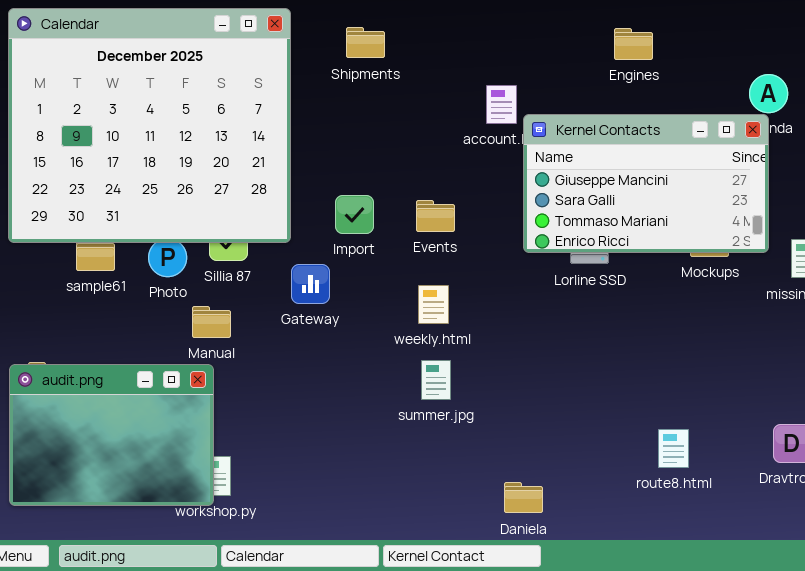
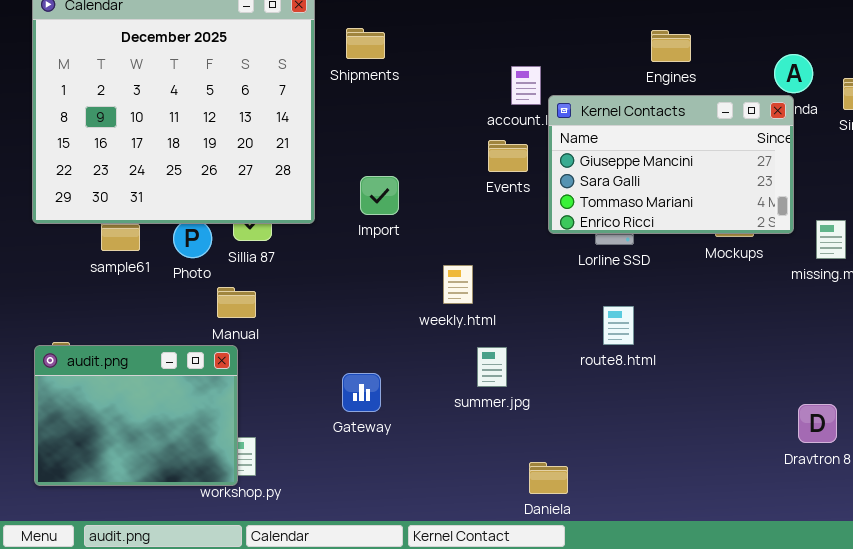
Shipments: [346,27,385,58] -> [346,28,385,59], moved
Engines: [614,28,653,60] -> [651,30,691,62], moved
Events: [416,200,455,232] -> [488,140,528,172], moved
Gateway: [291,264,330,304] -> [342,373,381,412], moved
summer.jpg: [421,360,451,400] -> [477,347,507,387], moved
route8.html: [658,429,689,468] -> [603,306,634,345], moved

